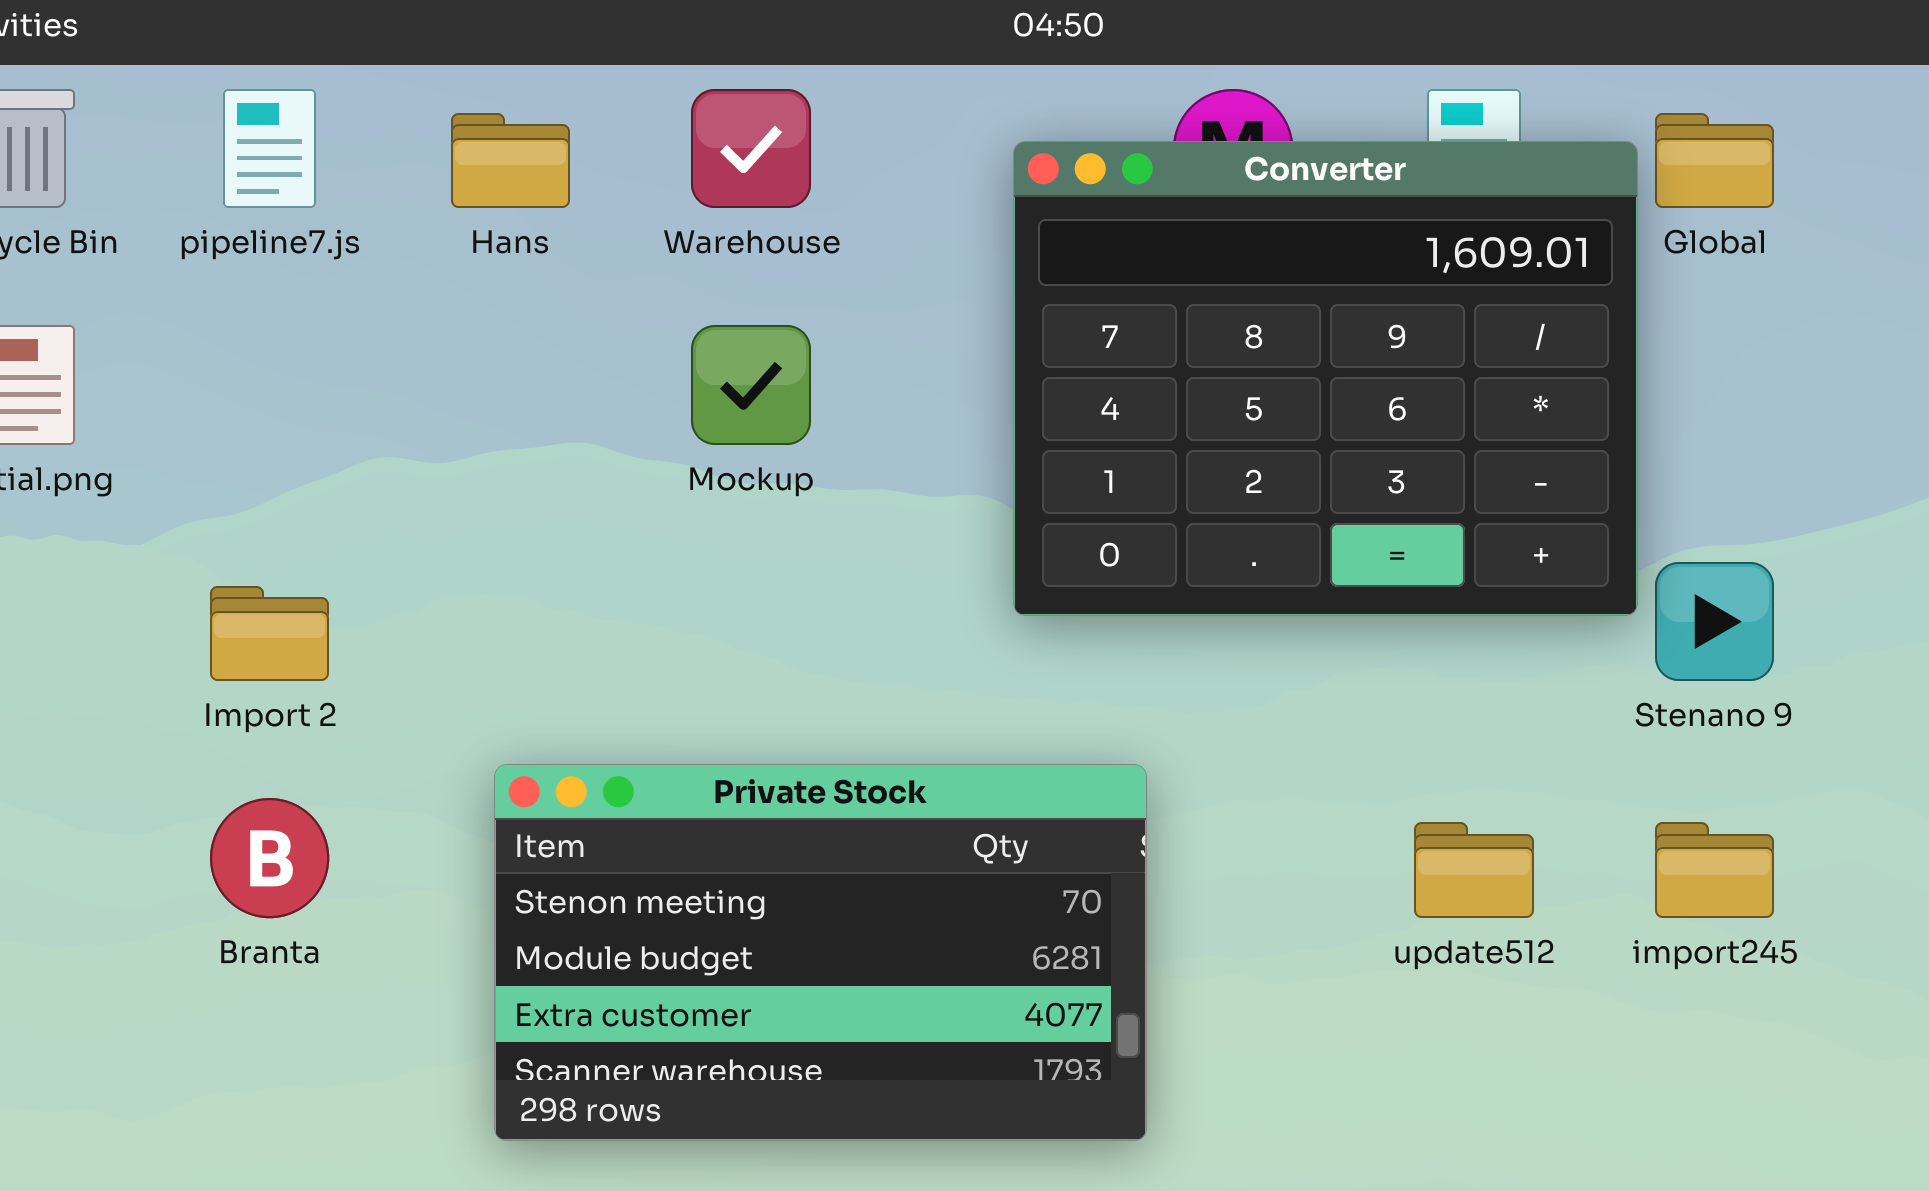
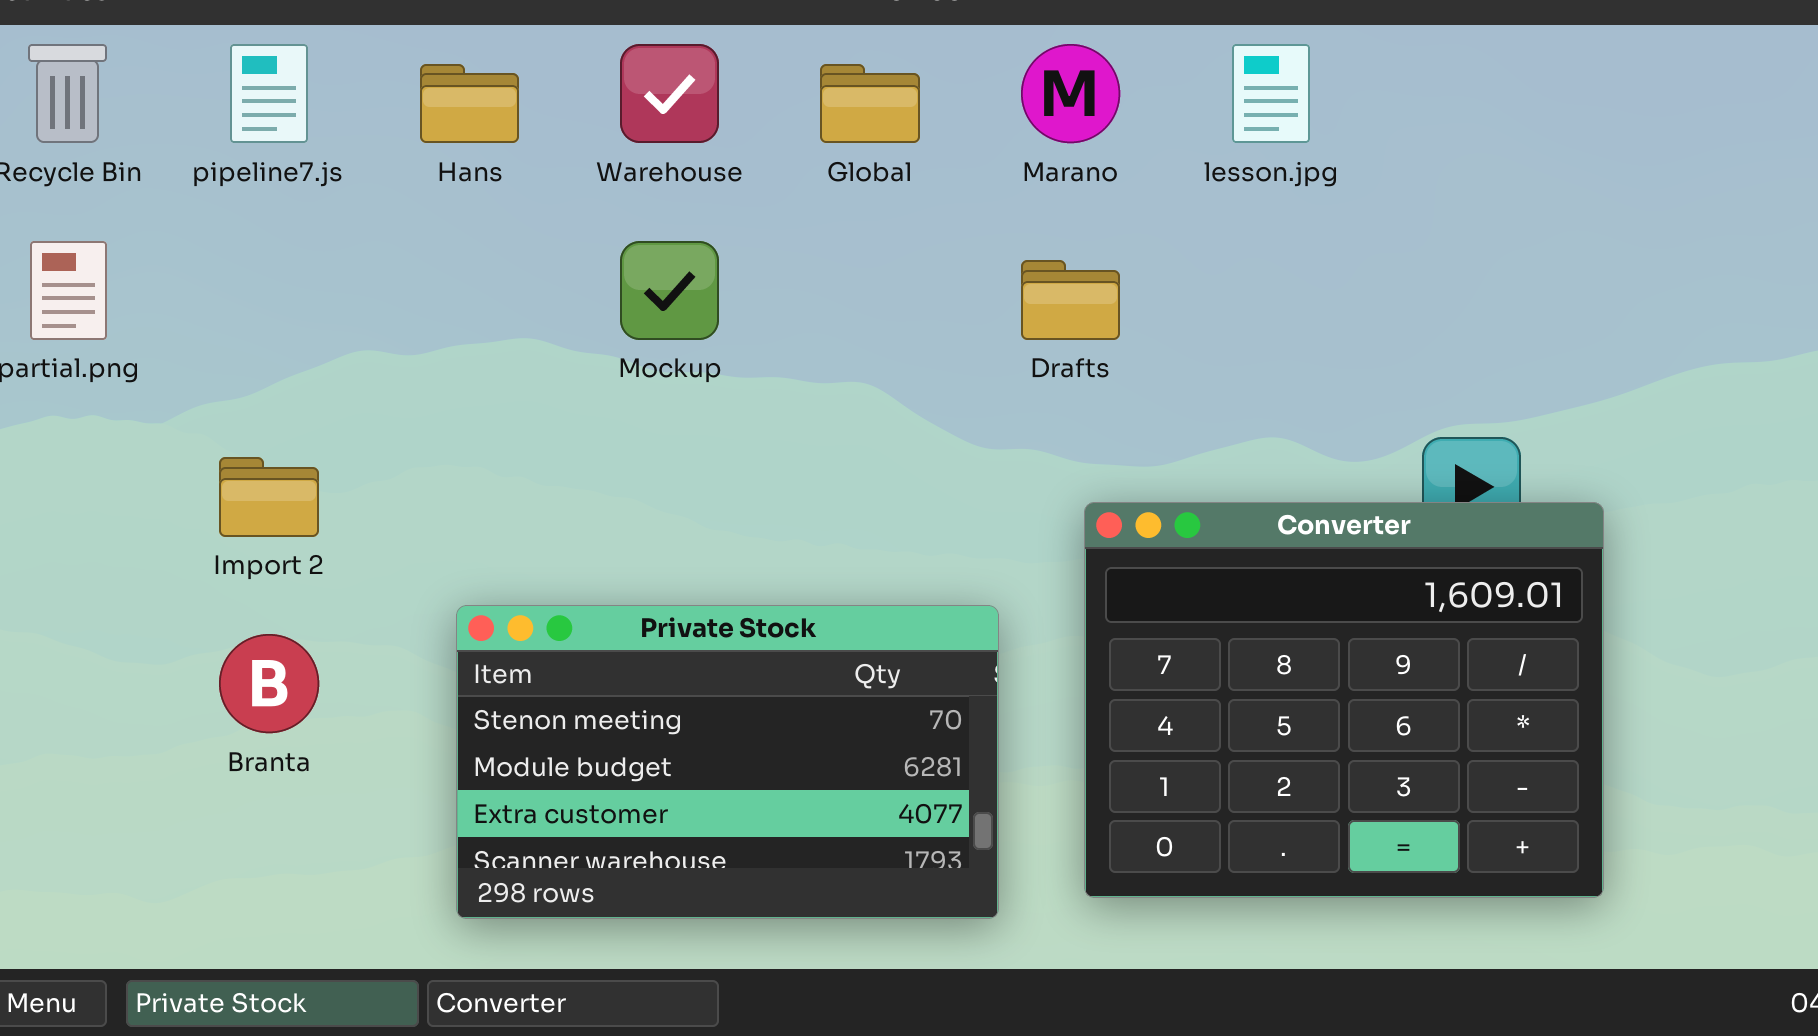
Global: [1655,113,1774,208] -> [820,64,920,143], moved
Converter: [1013,141,1638,616] -> [1084,502,1604,898], moved

